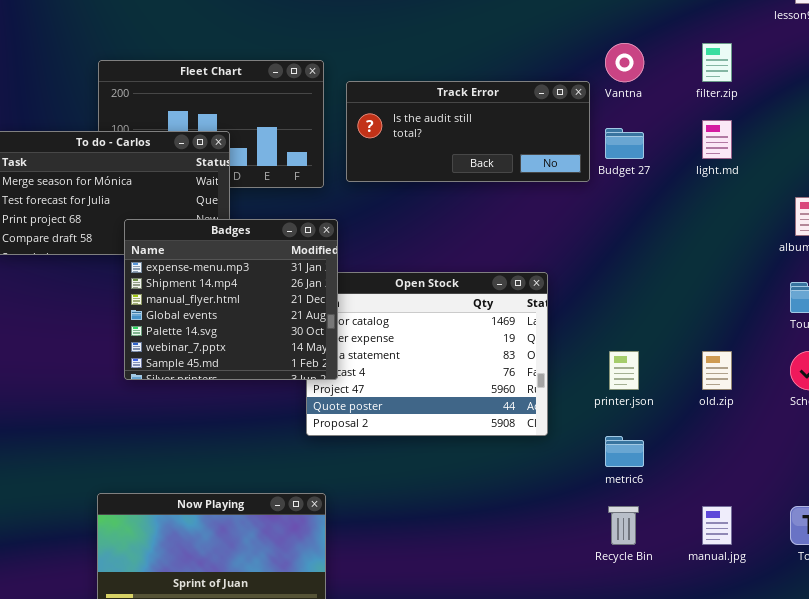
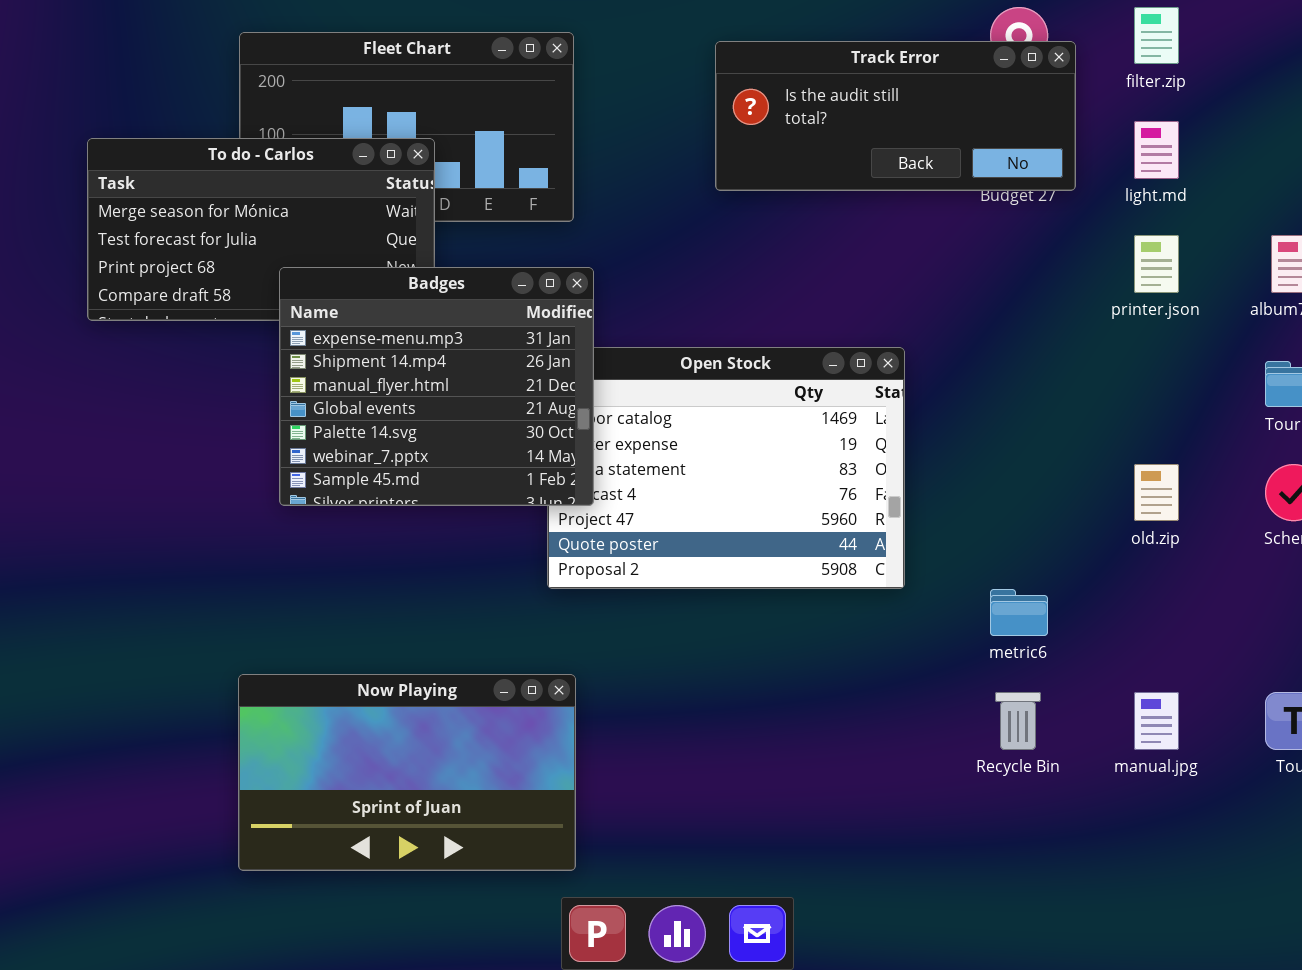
Track Error: [346,81,590,182] -> [715,41,1076,191], moved
printer.json: [609,351,639,390] -> [1134,235,1179,293], moved

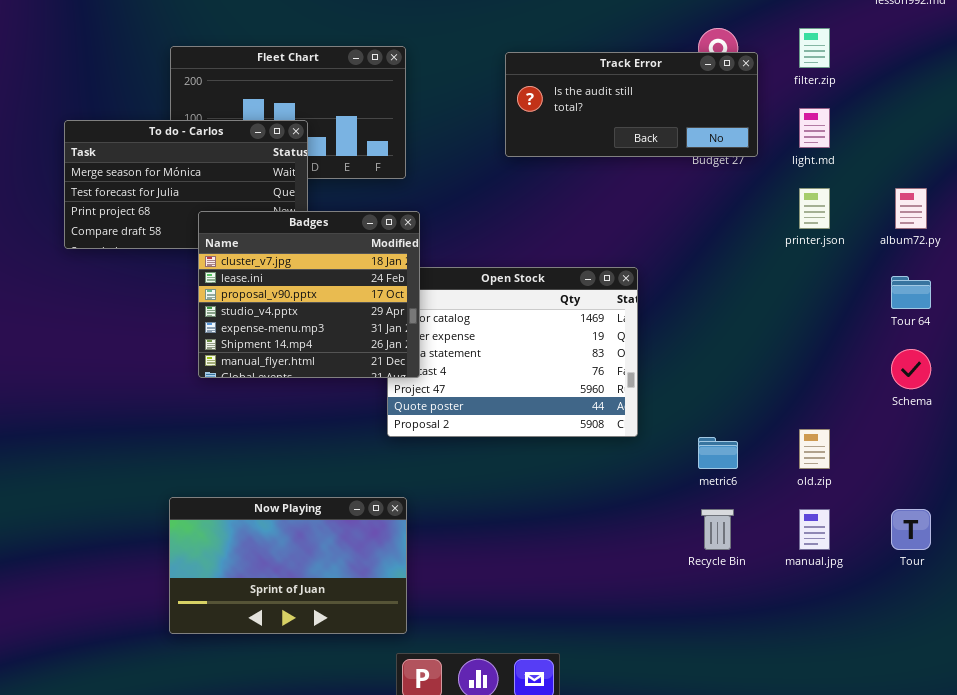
Badges: [279,267,594,506] -> [198,211,420,378], scrolled up 4 rows
old.zip: [1134,464,1179,521] -> [799,429,830,469], moved

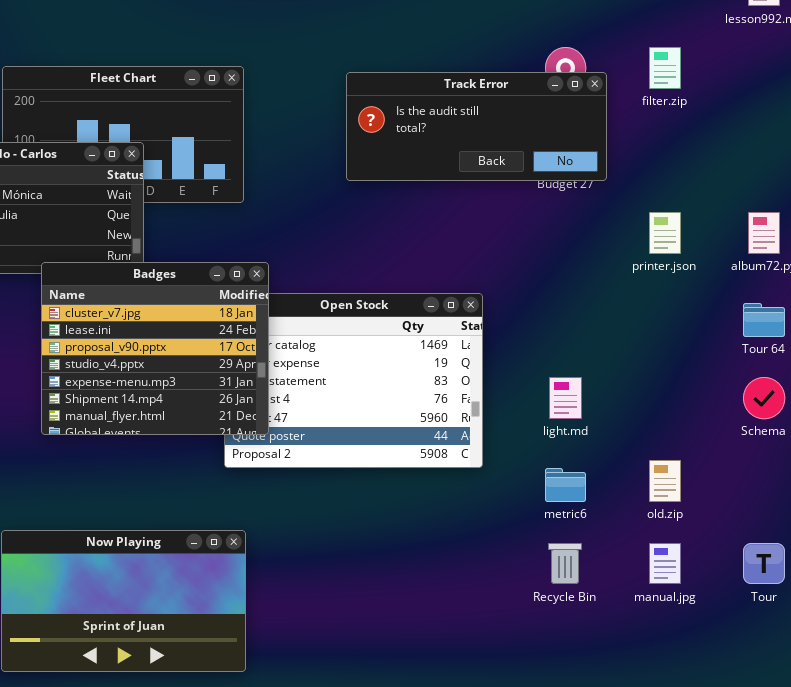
light.md: [799,108,830,148] -> [549,377,582,419], moved
Badges: [198,211,420,378] -> [41,262,269,435], moved

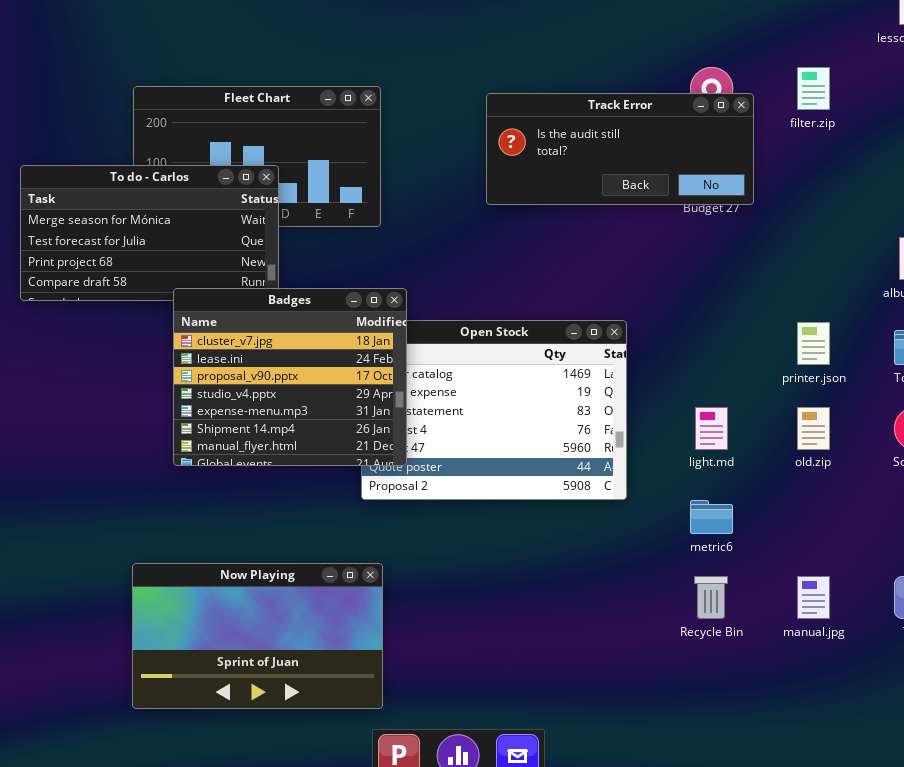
printer.json: [649,212,681,254] -> [797,322,830,365], moved
old.zip: [649,460,681,502] -> [797,407,830,450], moved

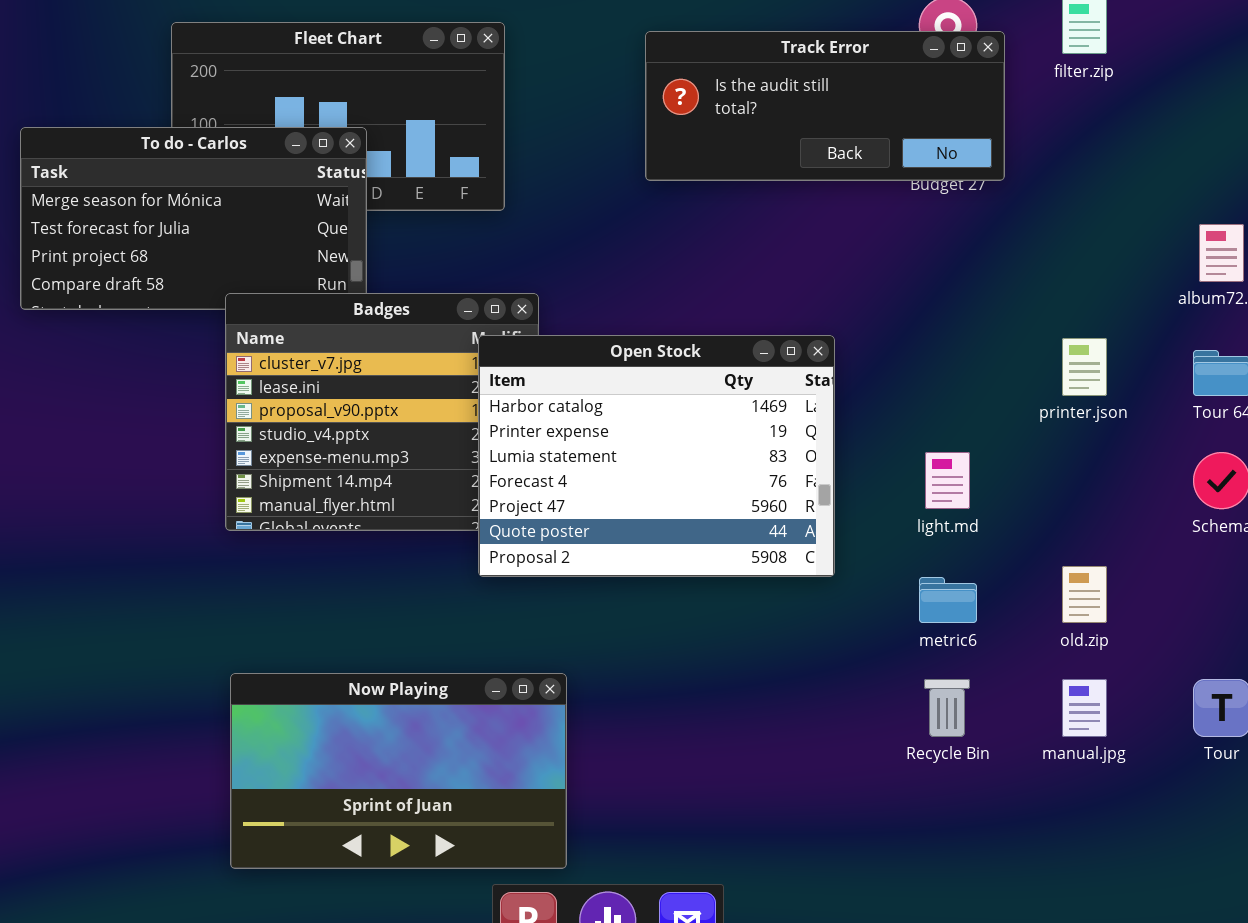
Open Stock: [361,320,627,500] -> [478,335,835,577], raised
old.zip: [797,407,830,450] -> [1062,566,1107,623], moved
Now Playing: [132,563,383,709] -> [230,673,567,869], moved

